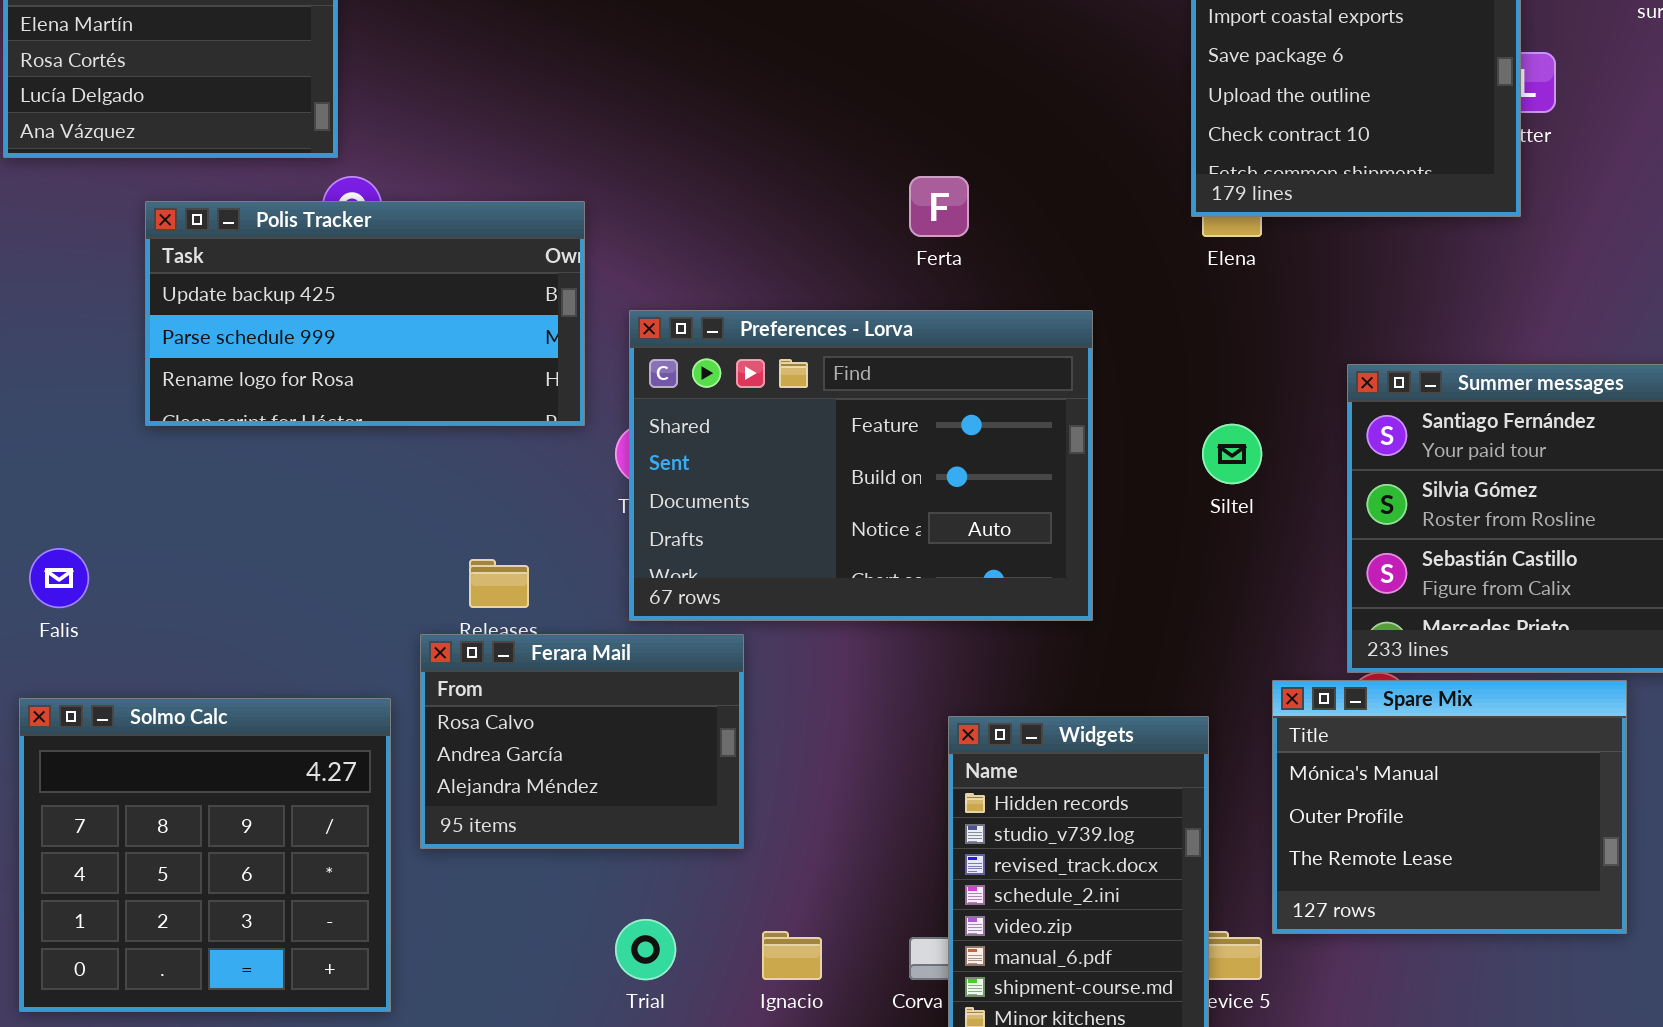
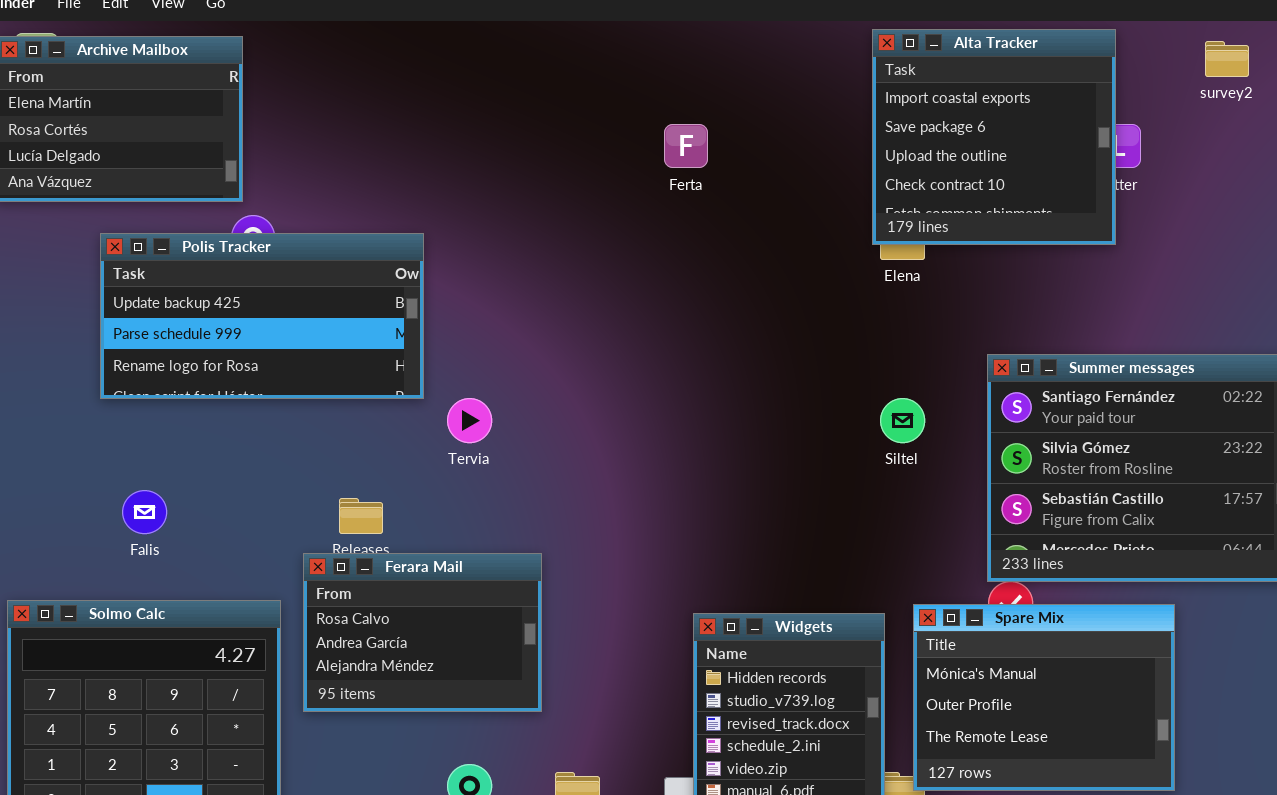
Ferta: [909,176,969,237] -> [664,124,708,168], moved
Preferences - Lorva: [629,310,1093,621] -> none, closed
Falis: [29,548,89,608] -> [122,490,167,534], moved
Spare Mix: [1272,680,1627,934] -> [913,604,1175,791], moved

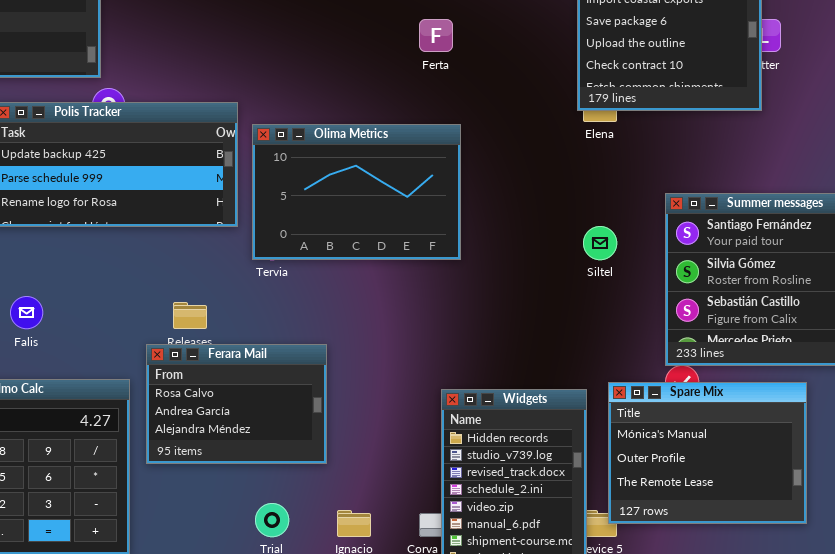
Olima Metrics: none -> [252,124,461,260], opened

